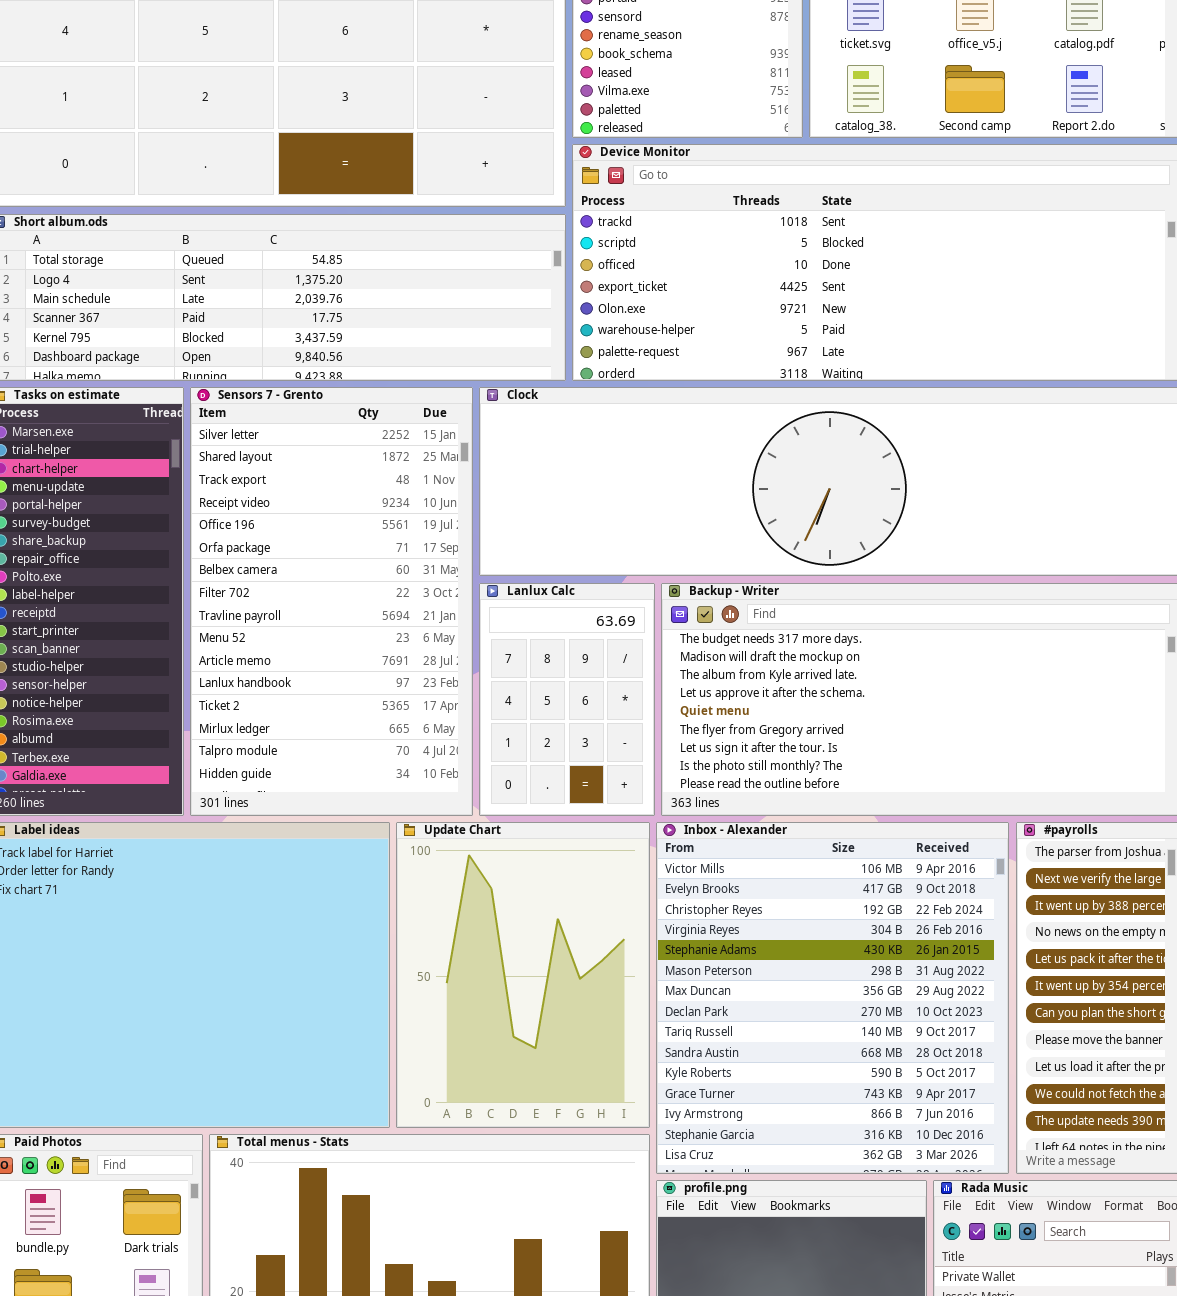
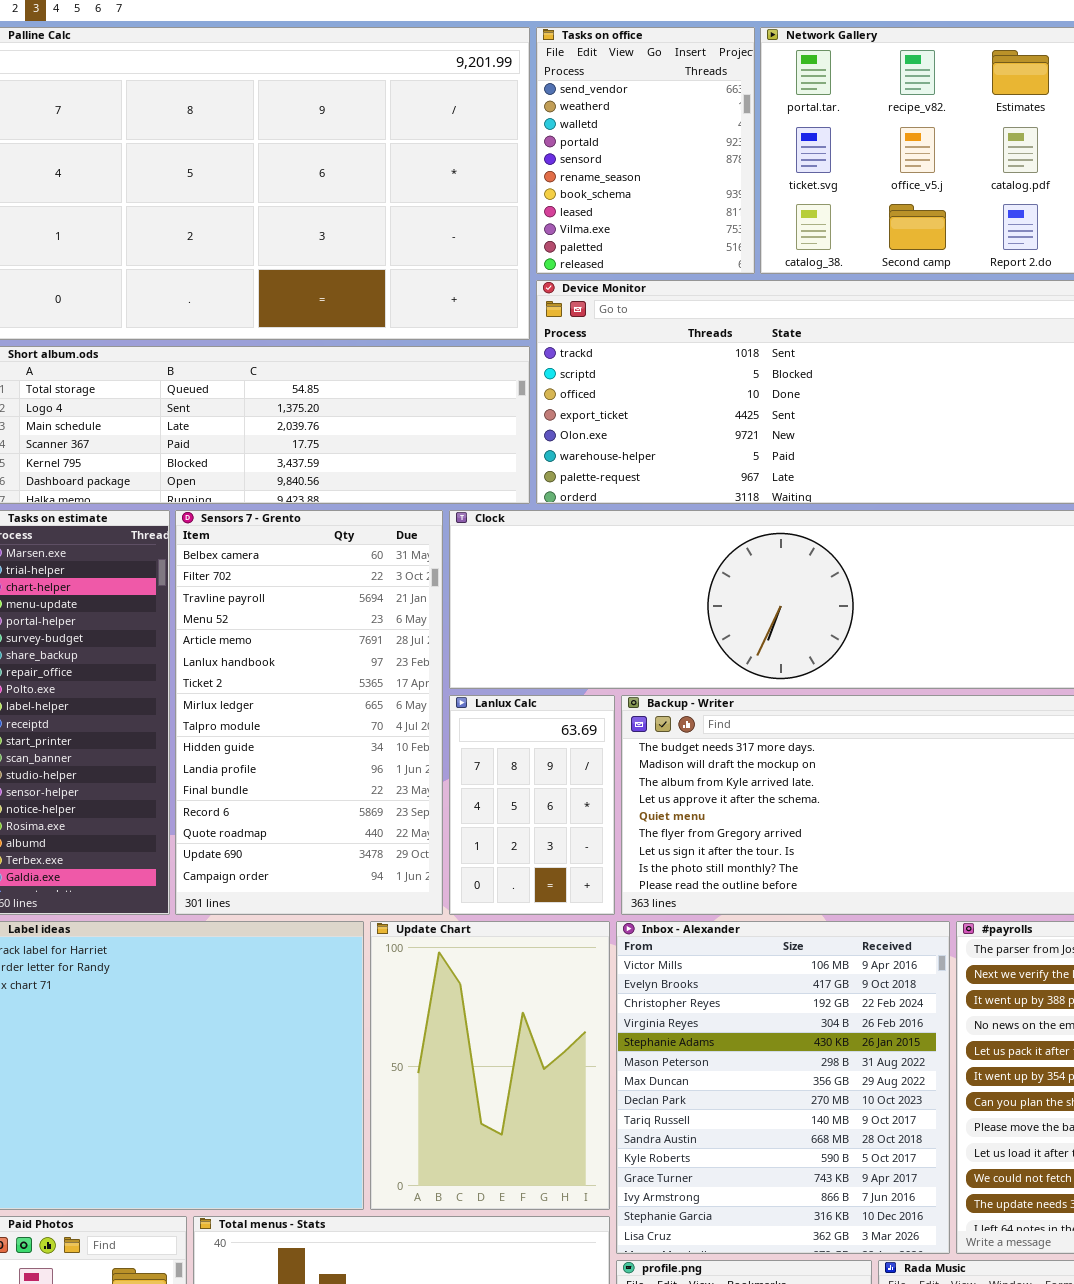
Sensors 7 - Grento: [190,387,473,816] -> [175,510,443,915], scrolled down 6 rows

